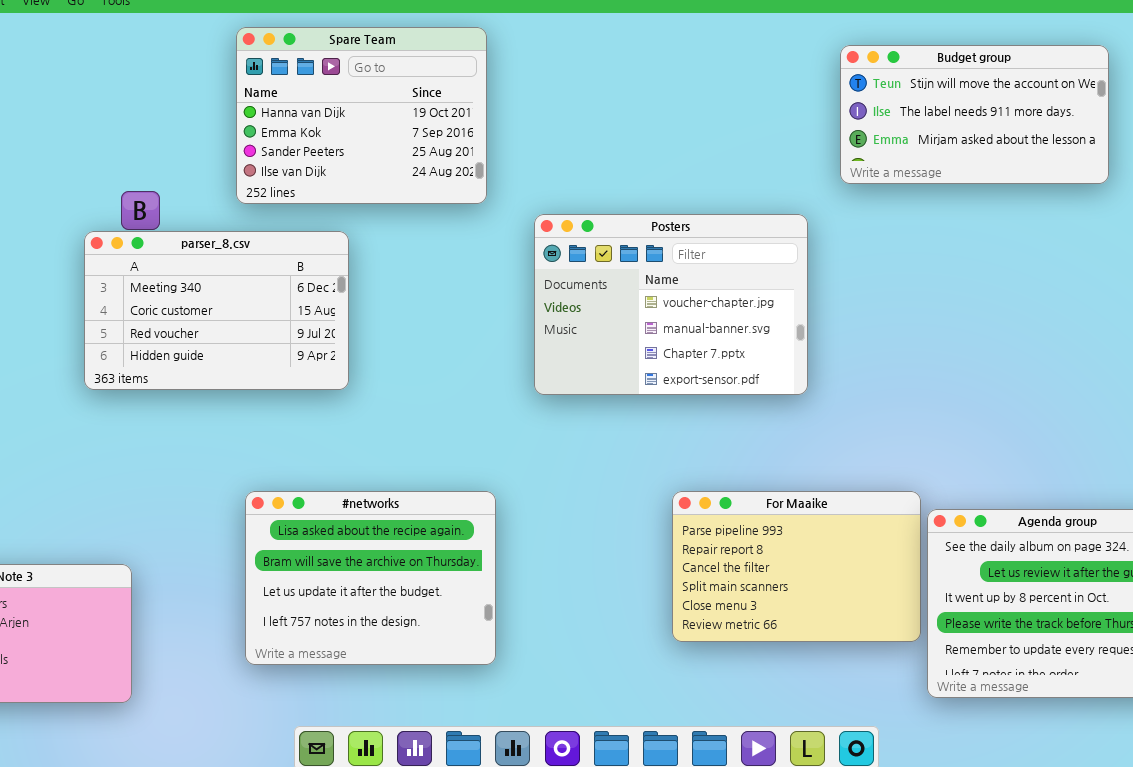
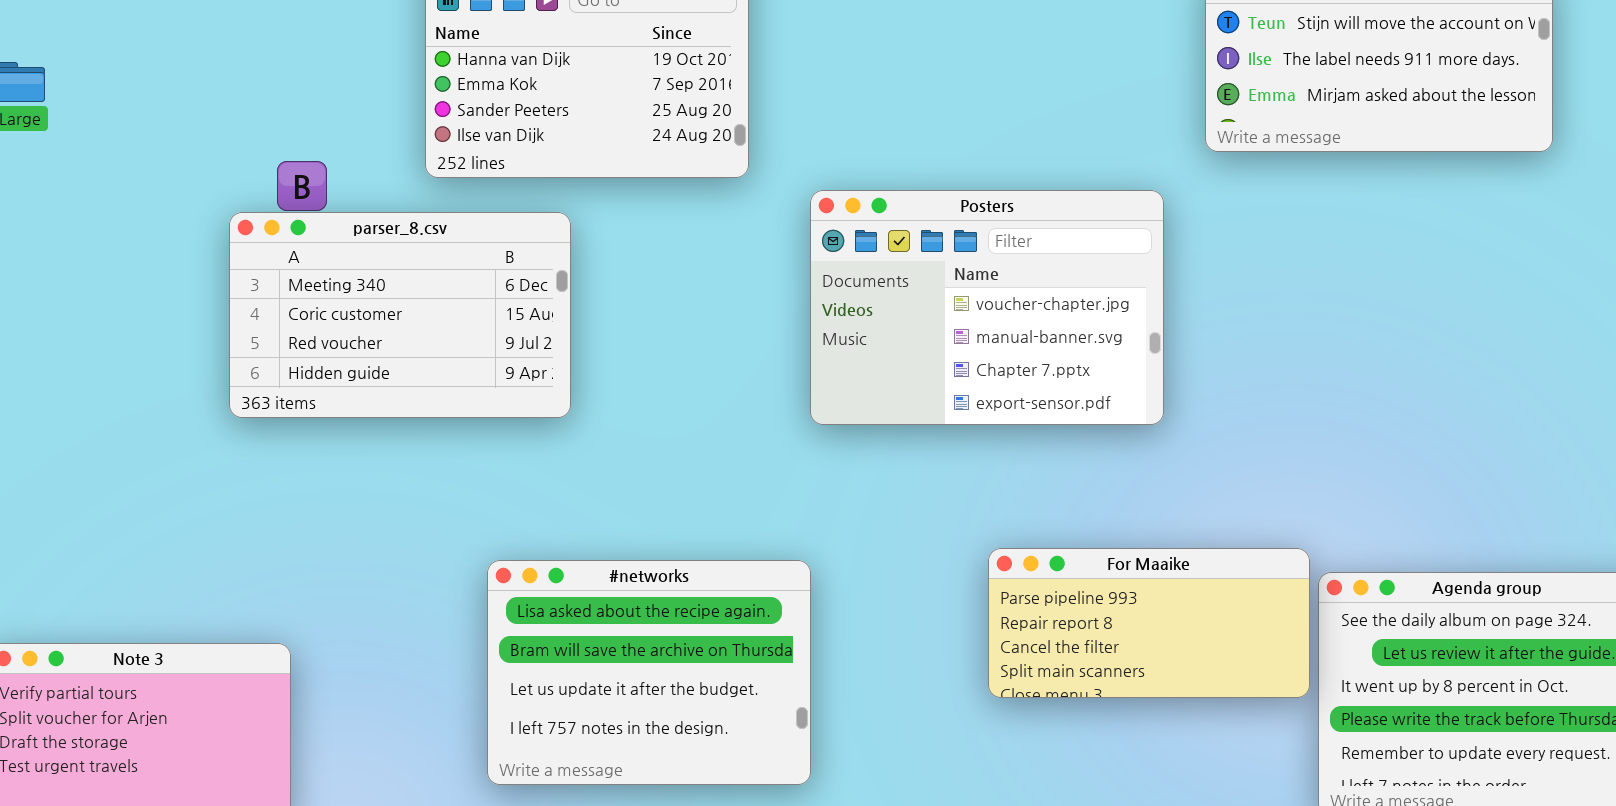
#networks: [245,491,496,665] -> [487,560,811,785], moved
For Maaike: [672,491,921,642] -> [988,548,1310,698], resized

